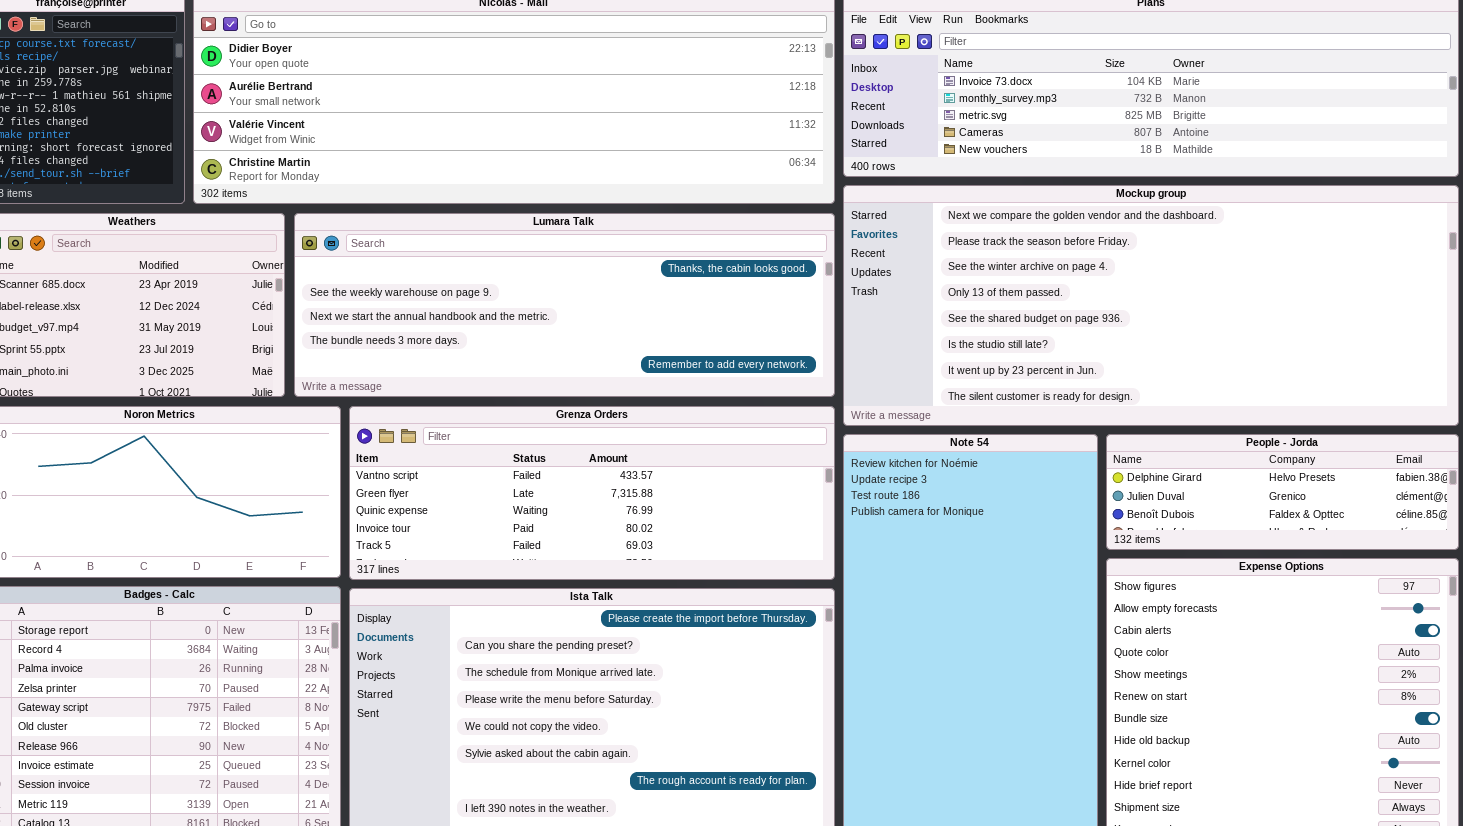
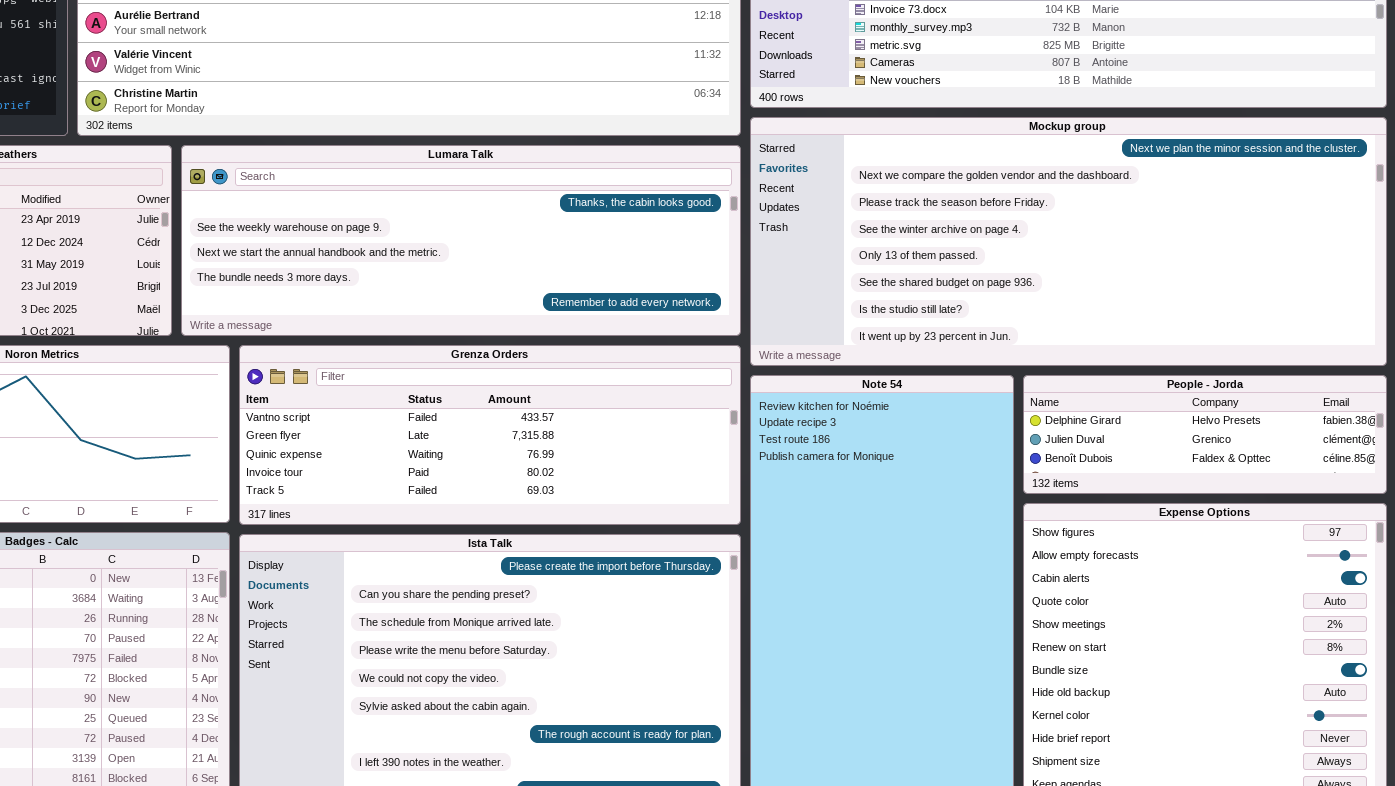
Mockup group: [843,185,1459,426] -> [750,117,1387,366], scrolled up 1 row

